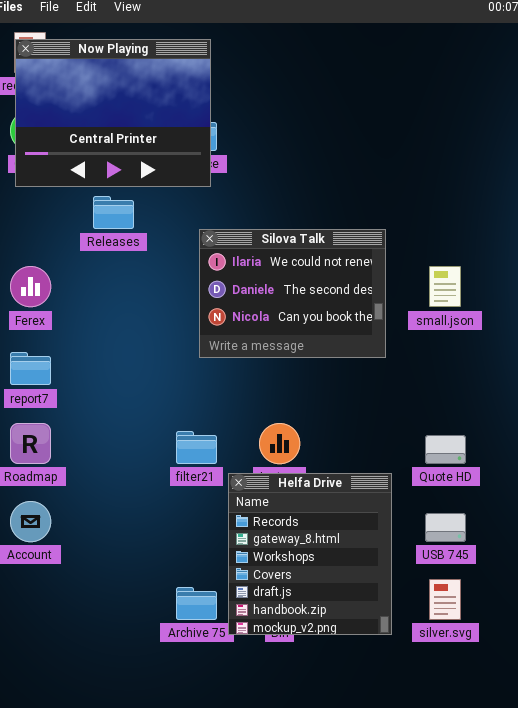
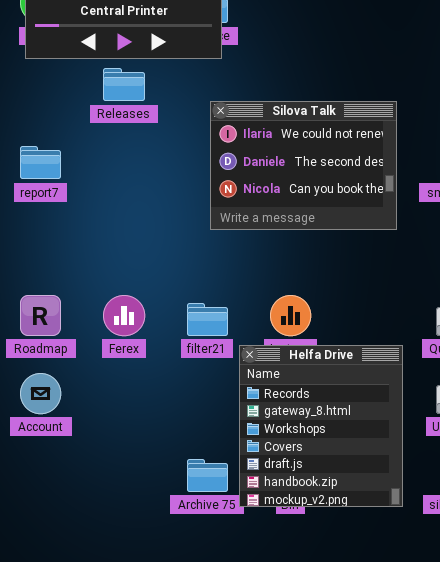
Ferex: [10,266,51,307] -> [103,295,145,336], moved
report7: [10,352,51,385] -> [20,146,61,179], moved

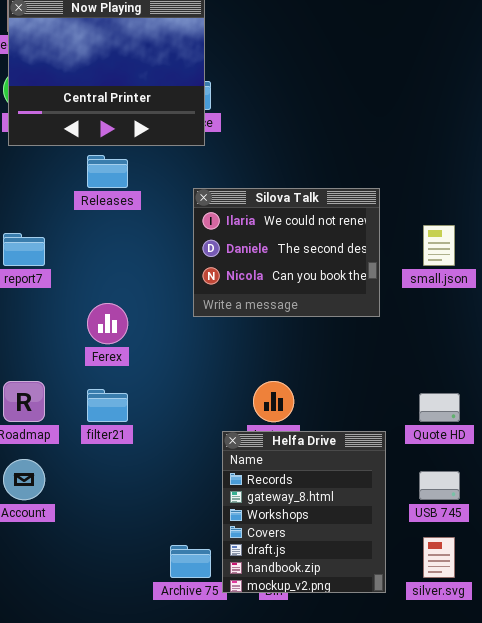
Ferex: [103,295,145,336] -> [87,303,128,344], moved
filter21: [187,303,228,336] -> [87,389,128,422], moved

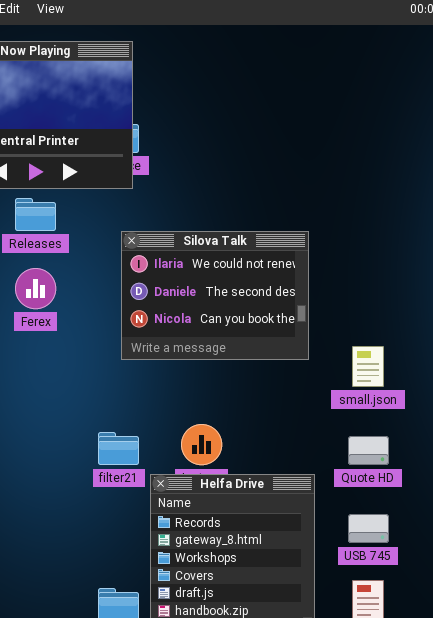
small.json: [423,225,455,266] -> [352,346,384,387], moved
Ferex: [87,303,128,344] -> [15,268,56,309], moved
filter21: [87,389,128,422] -> [98,432,139,465], moved

